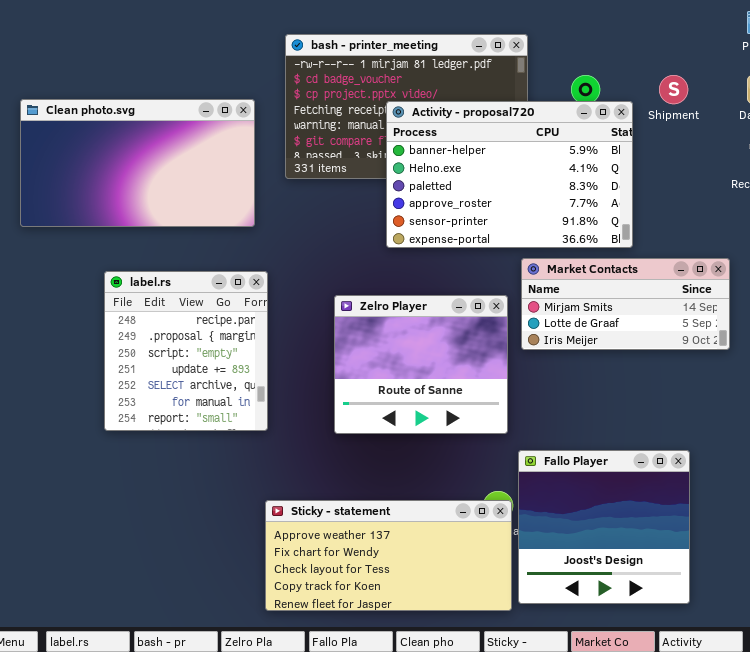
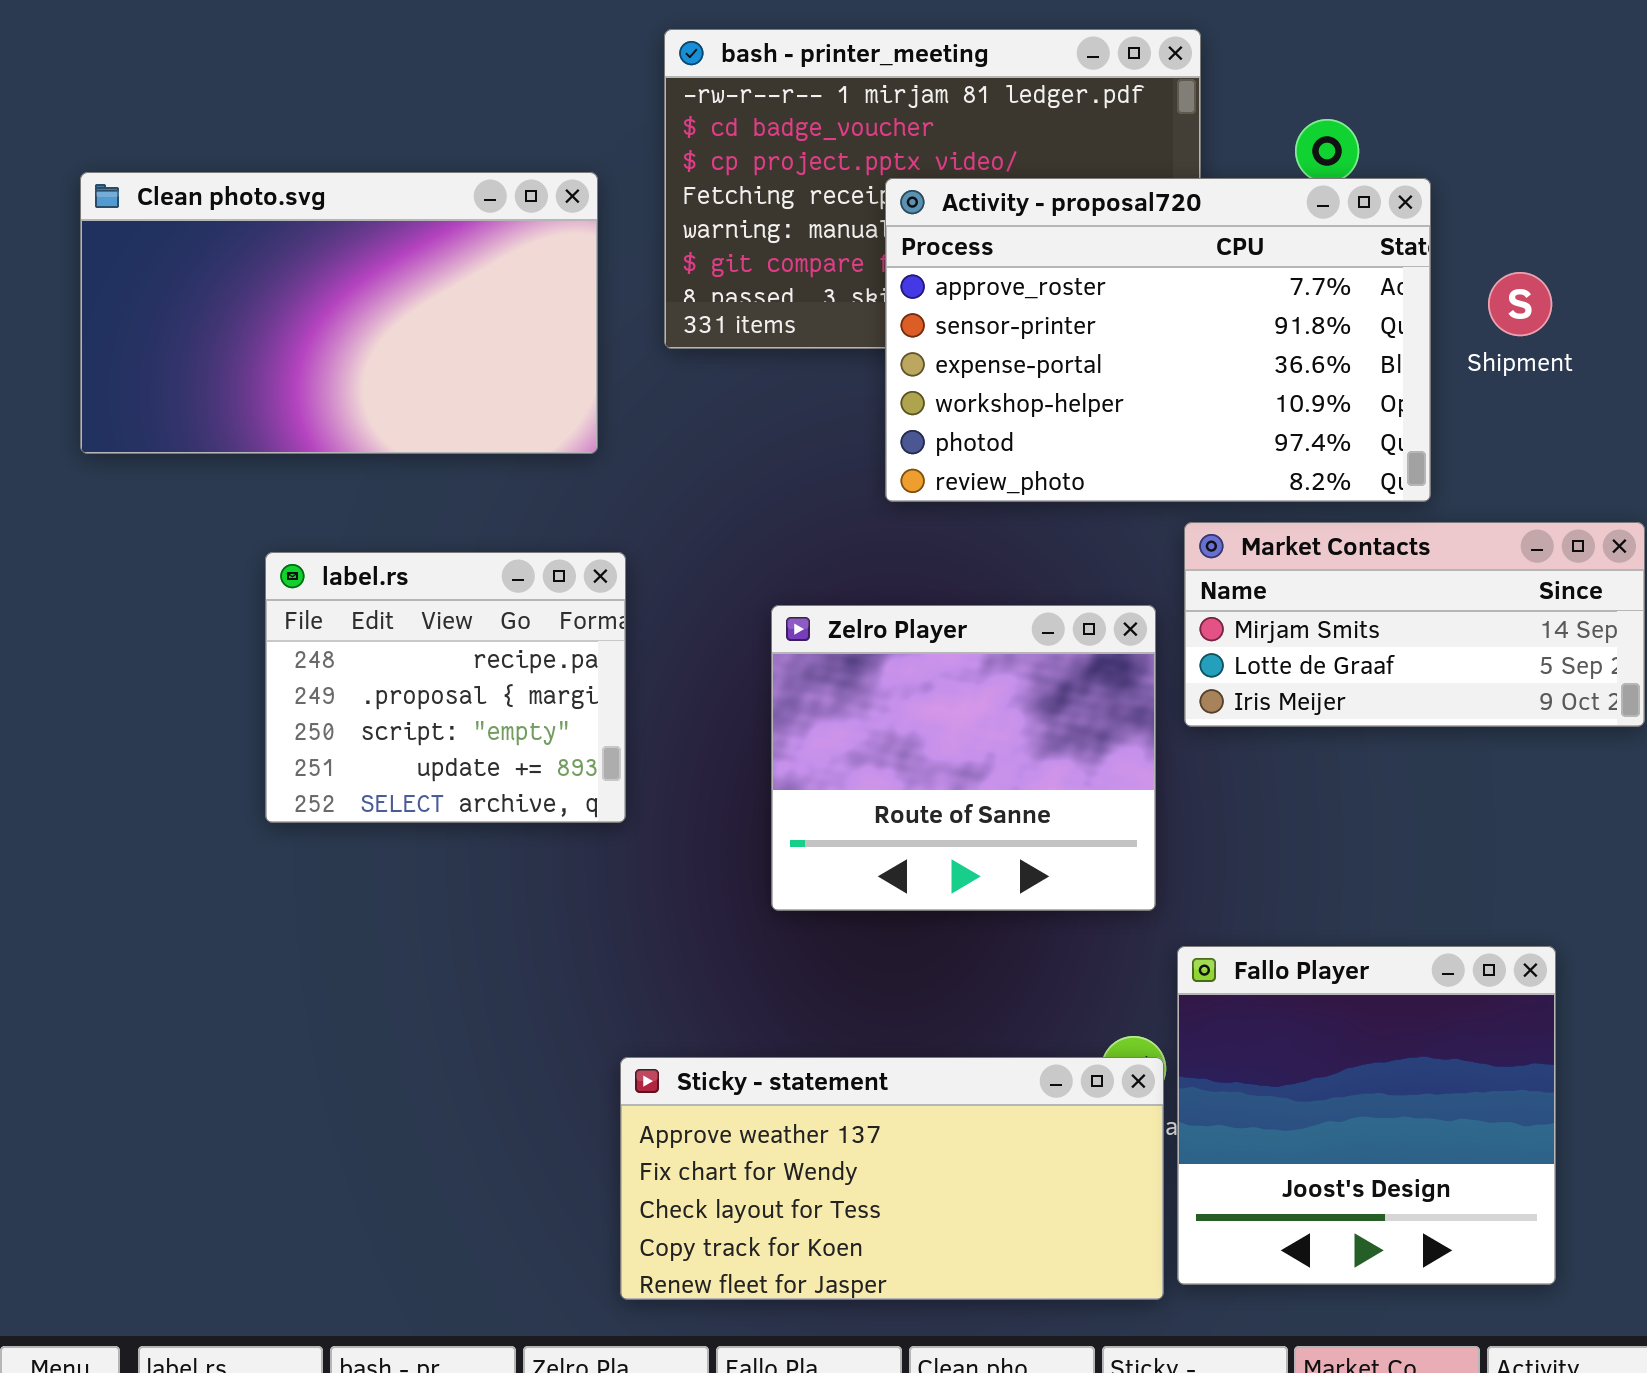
Shipment: [659,75,688,104] -> [1488,272,1552,336], moved
Activity - proposal720: [386,101,633,248] -> [885,178,1431,502], scrolled down 3 rows
label.rs: [104,271,268,431] -> [265,552,626,823], resized

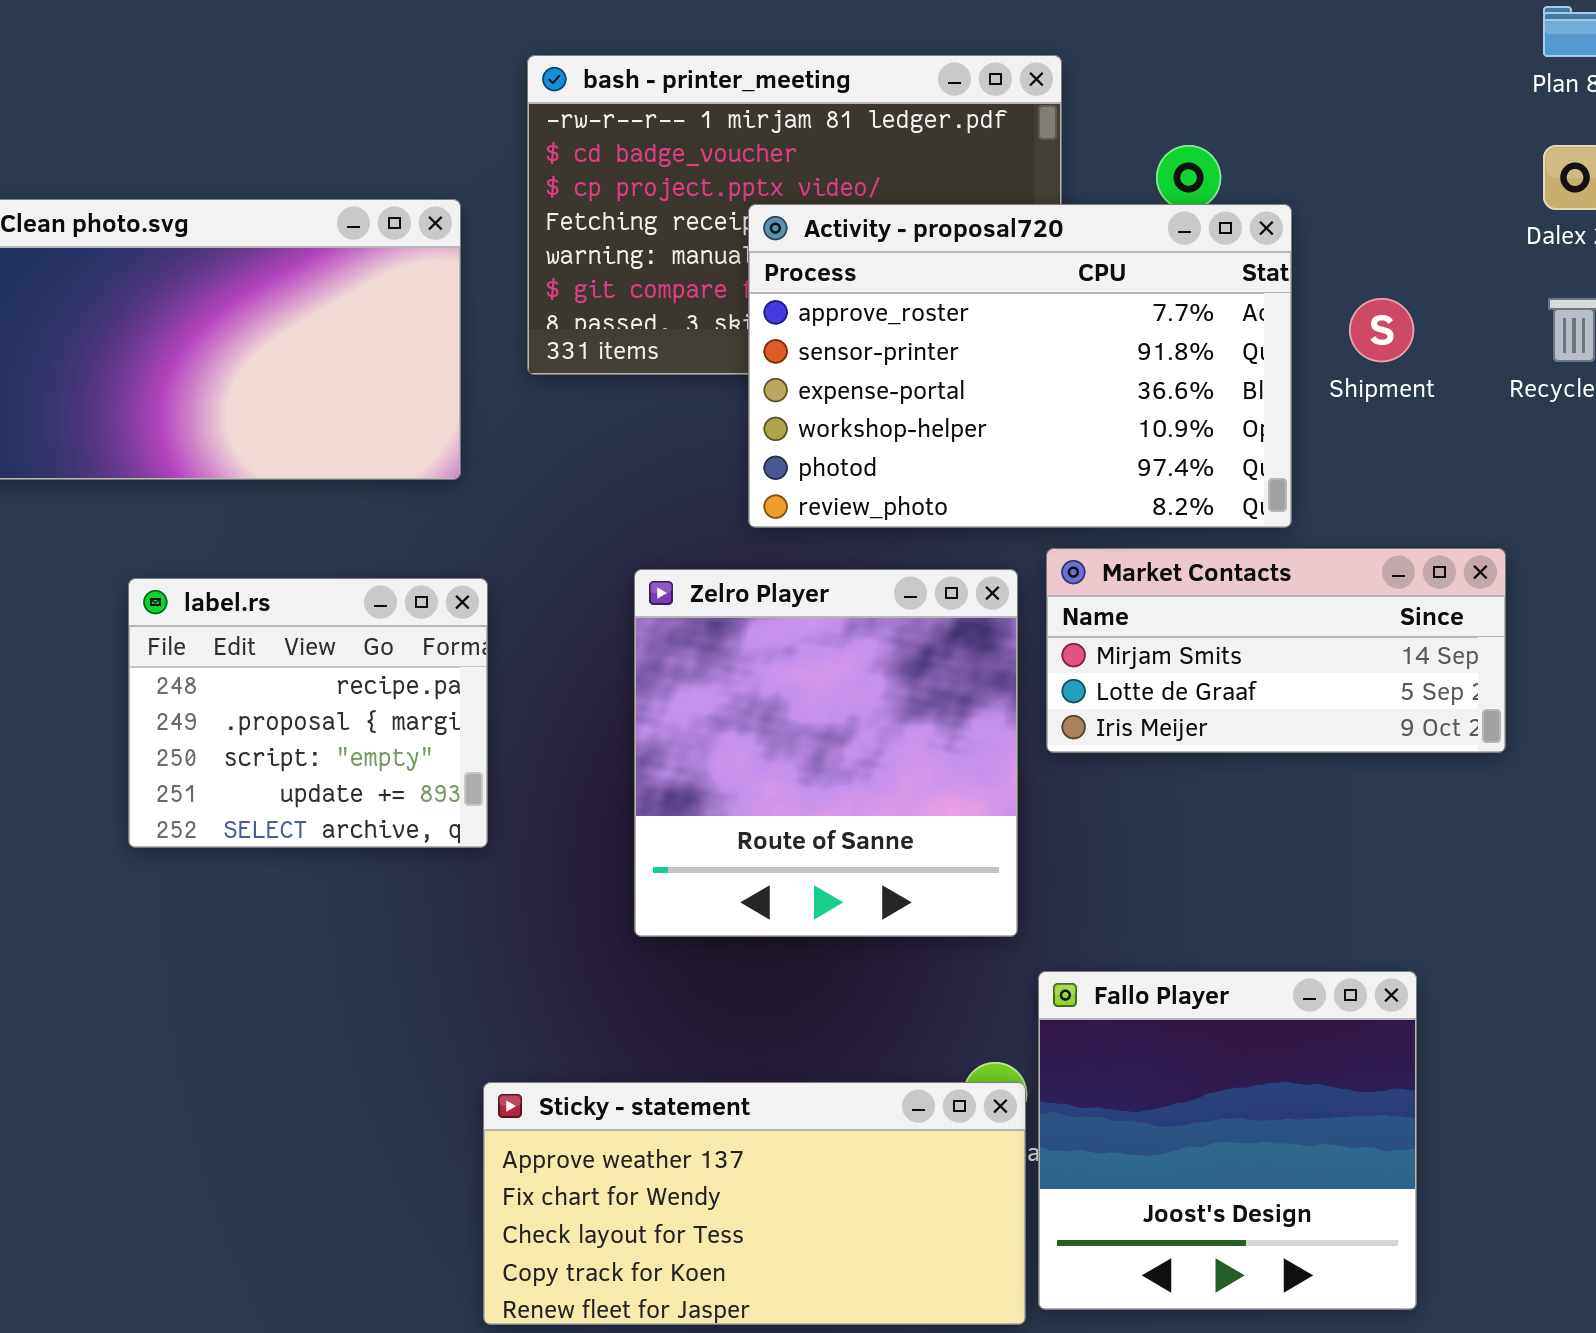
Zelro Player: [771,605,1156,911] -> [634,569,1018,937], resized

